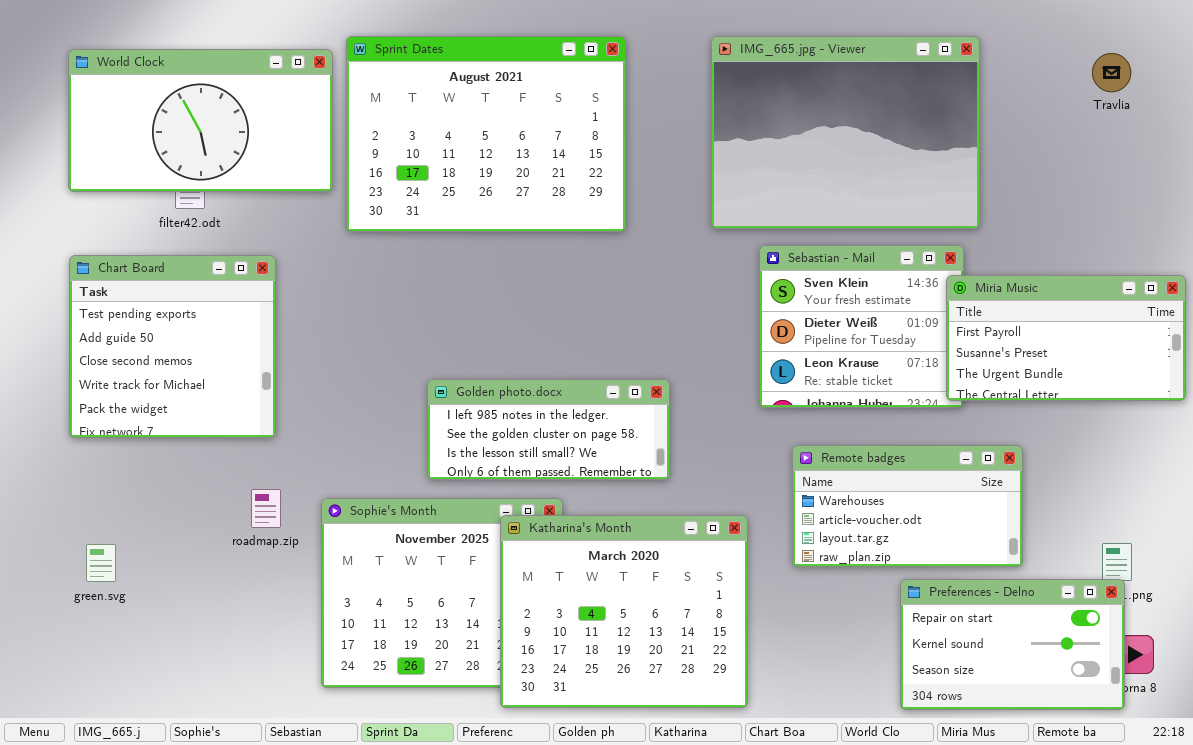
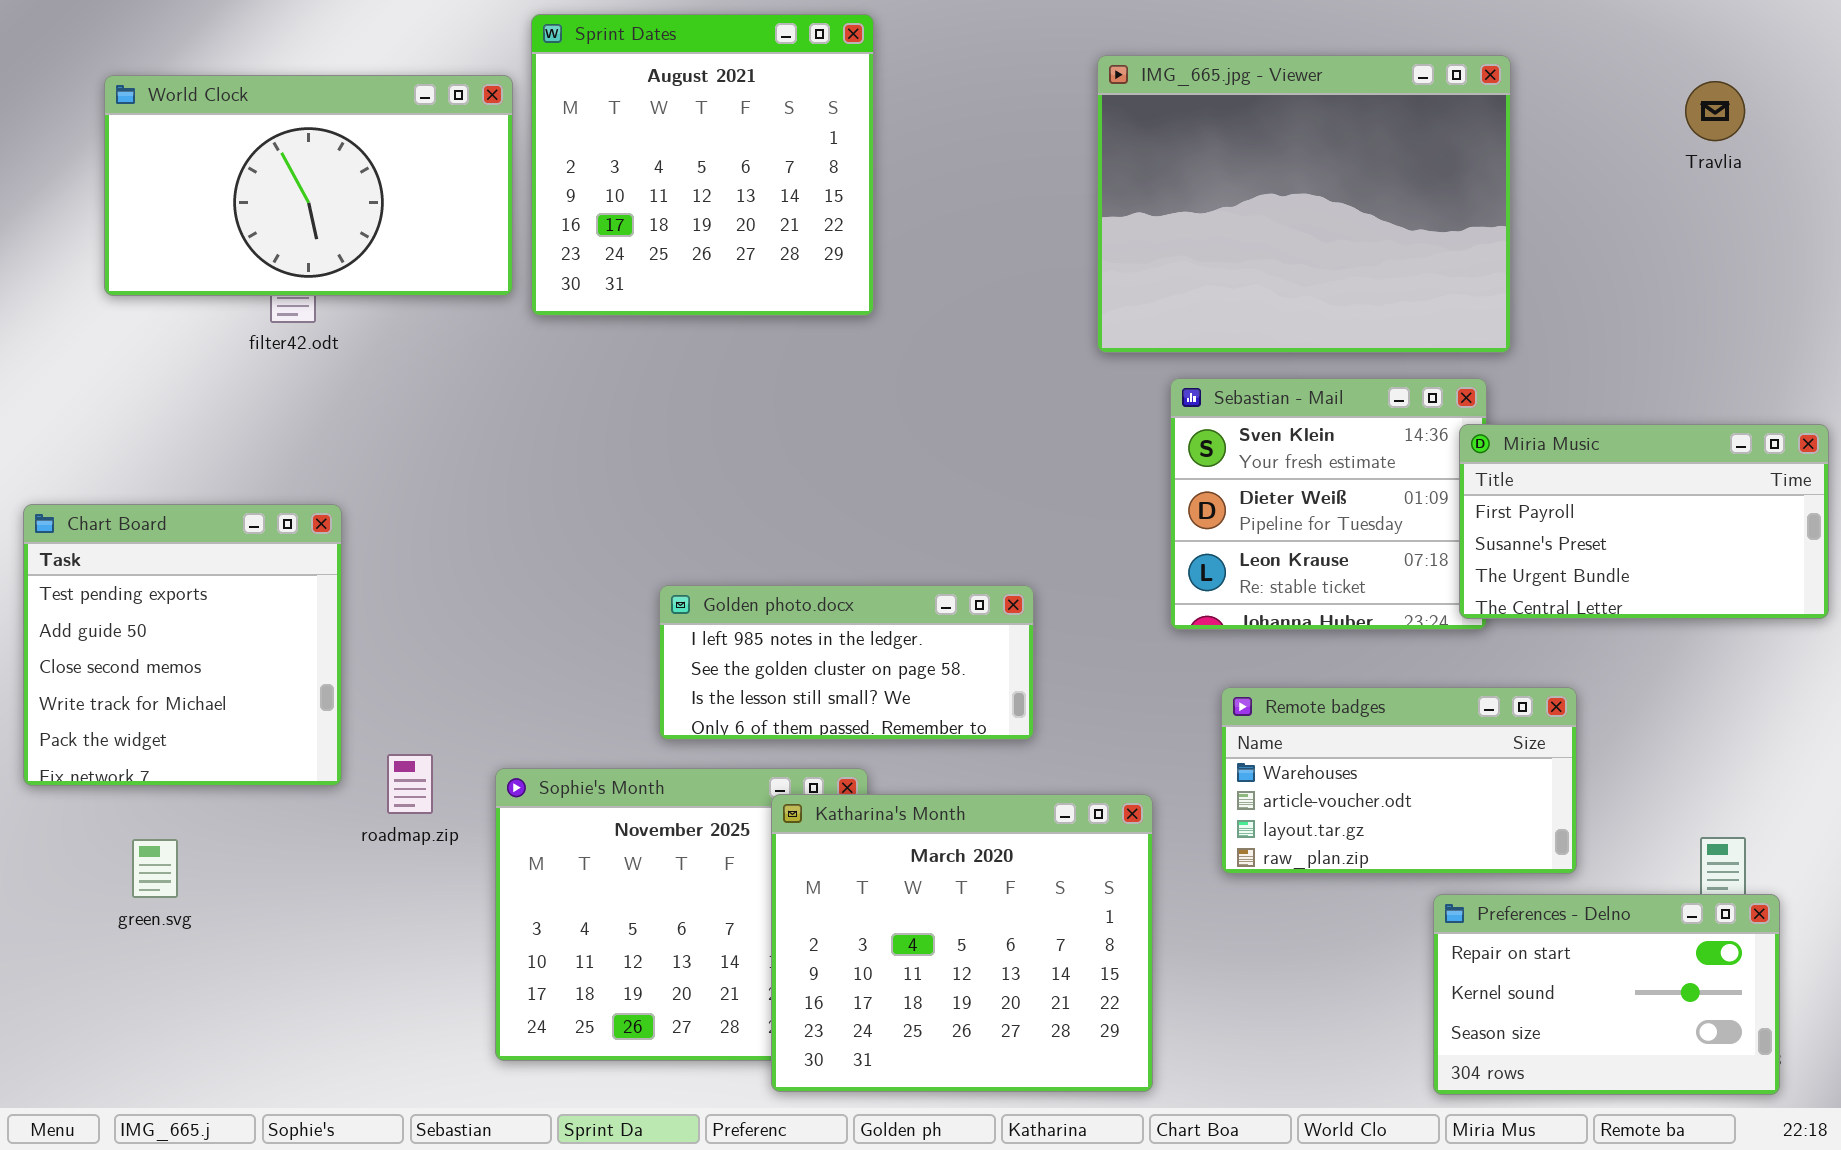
Sprint Dates: [346,36,626,232] -> [531,14,874,316], moved, resized
Chart Board: [69,255,276,438] -> [23,504,342,786], moved
Preferences - Delno: [900,579,1125,710] -> [1433,894,1780,1095], moved

